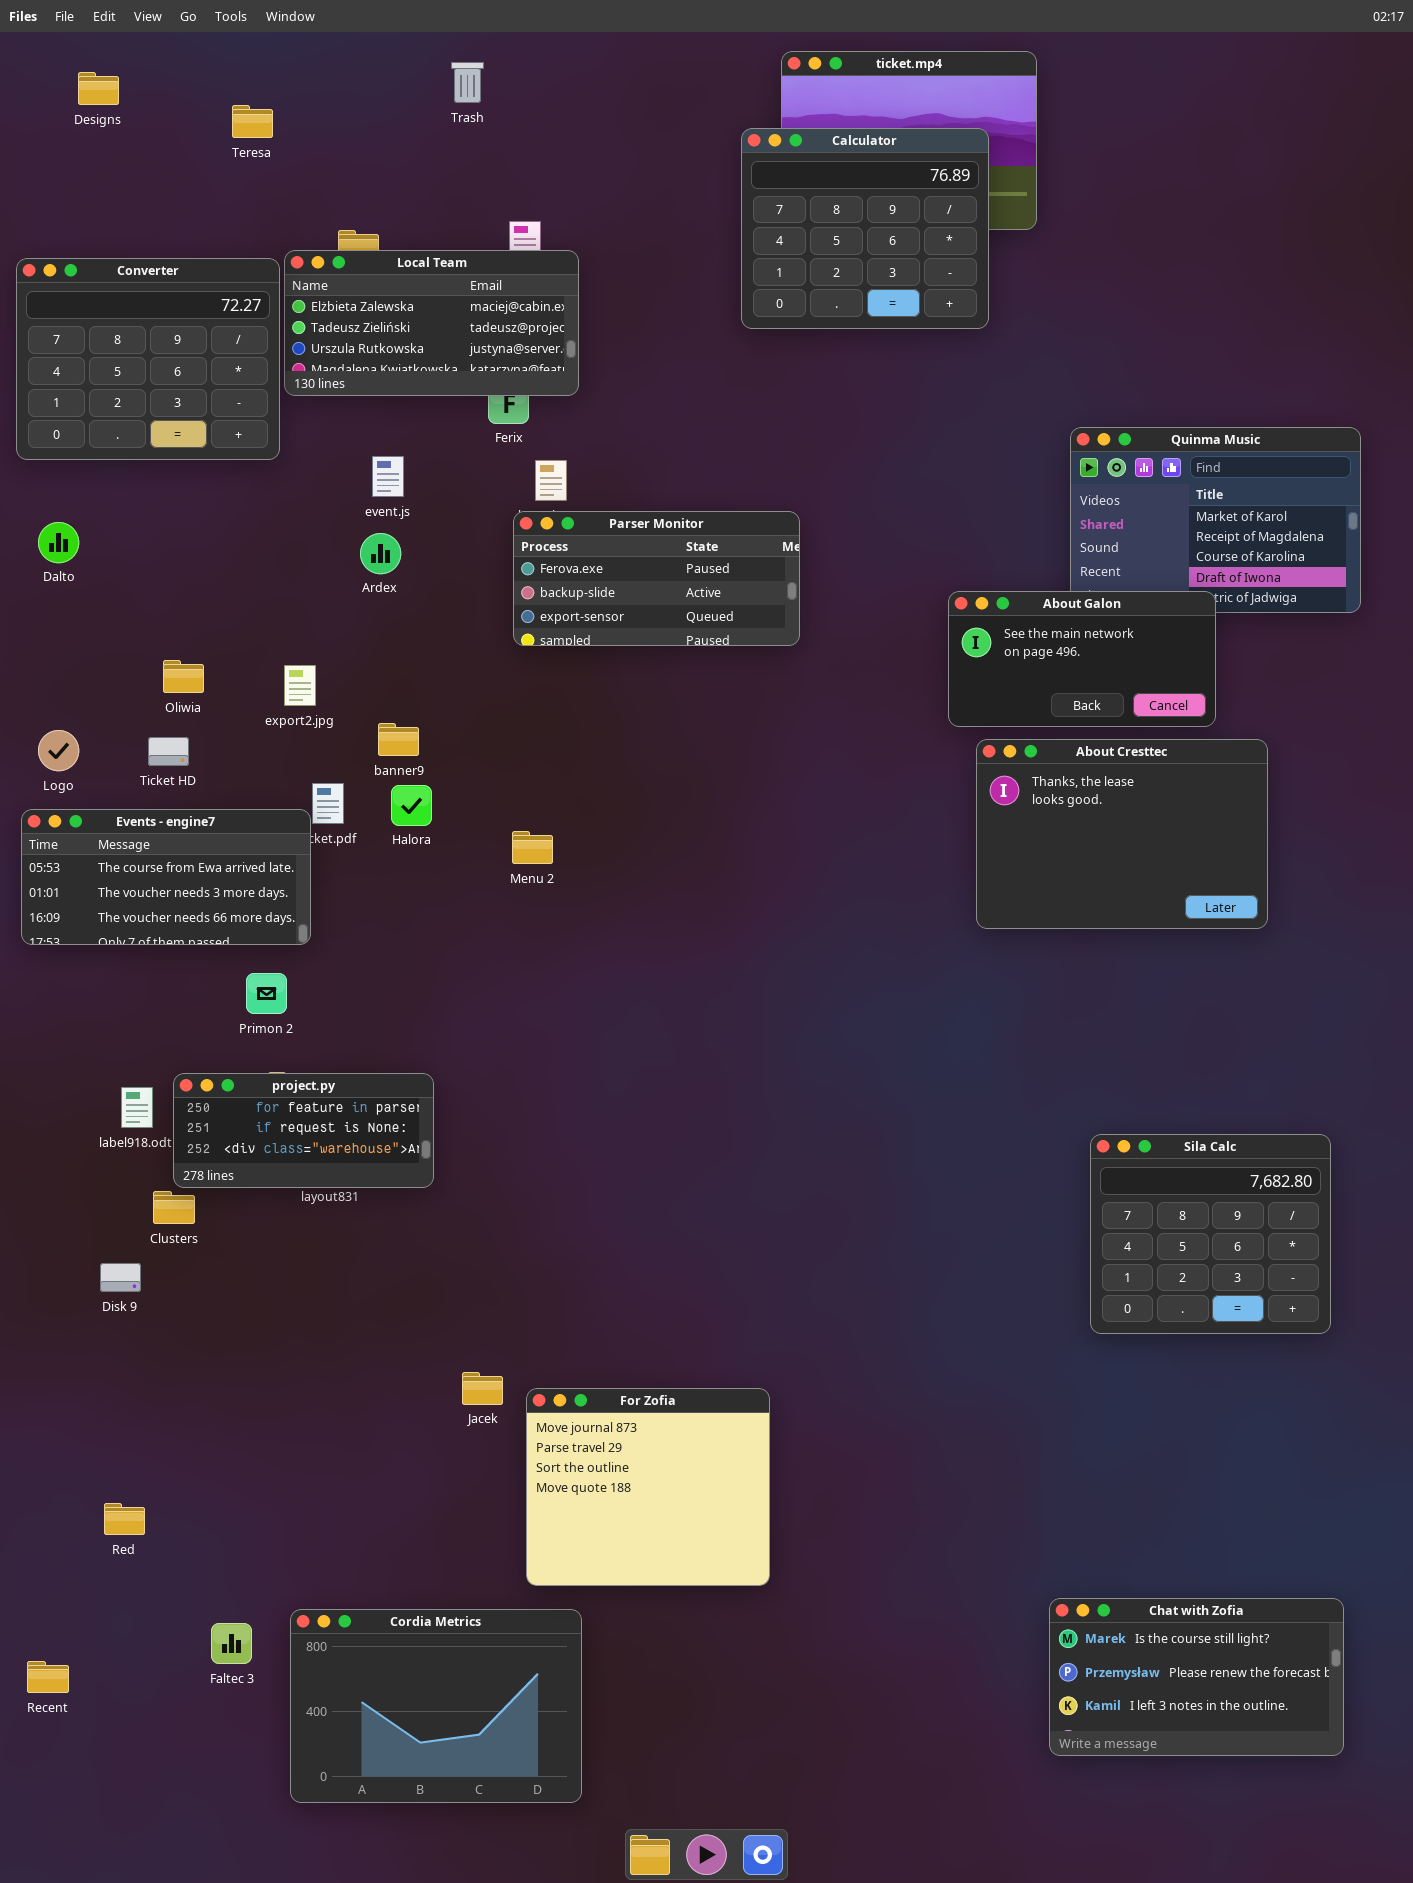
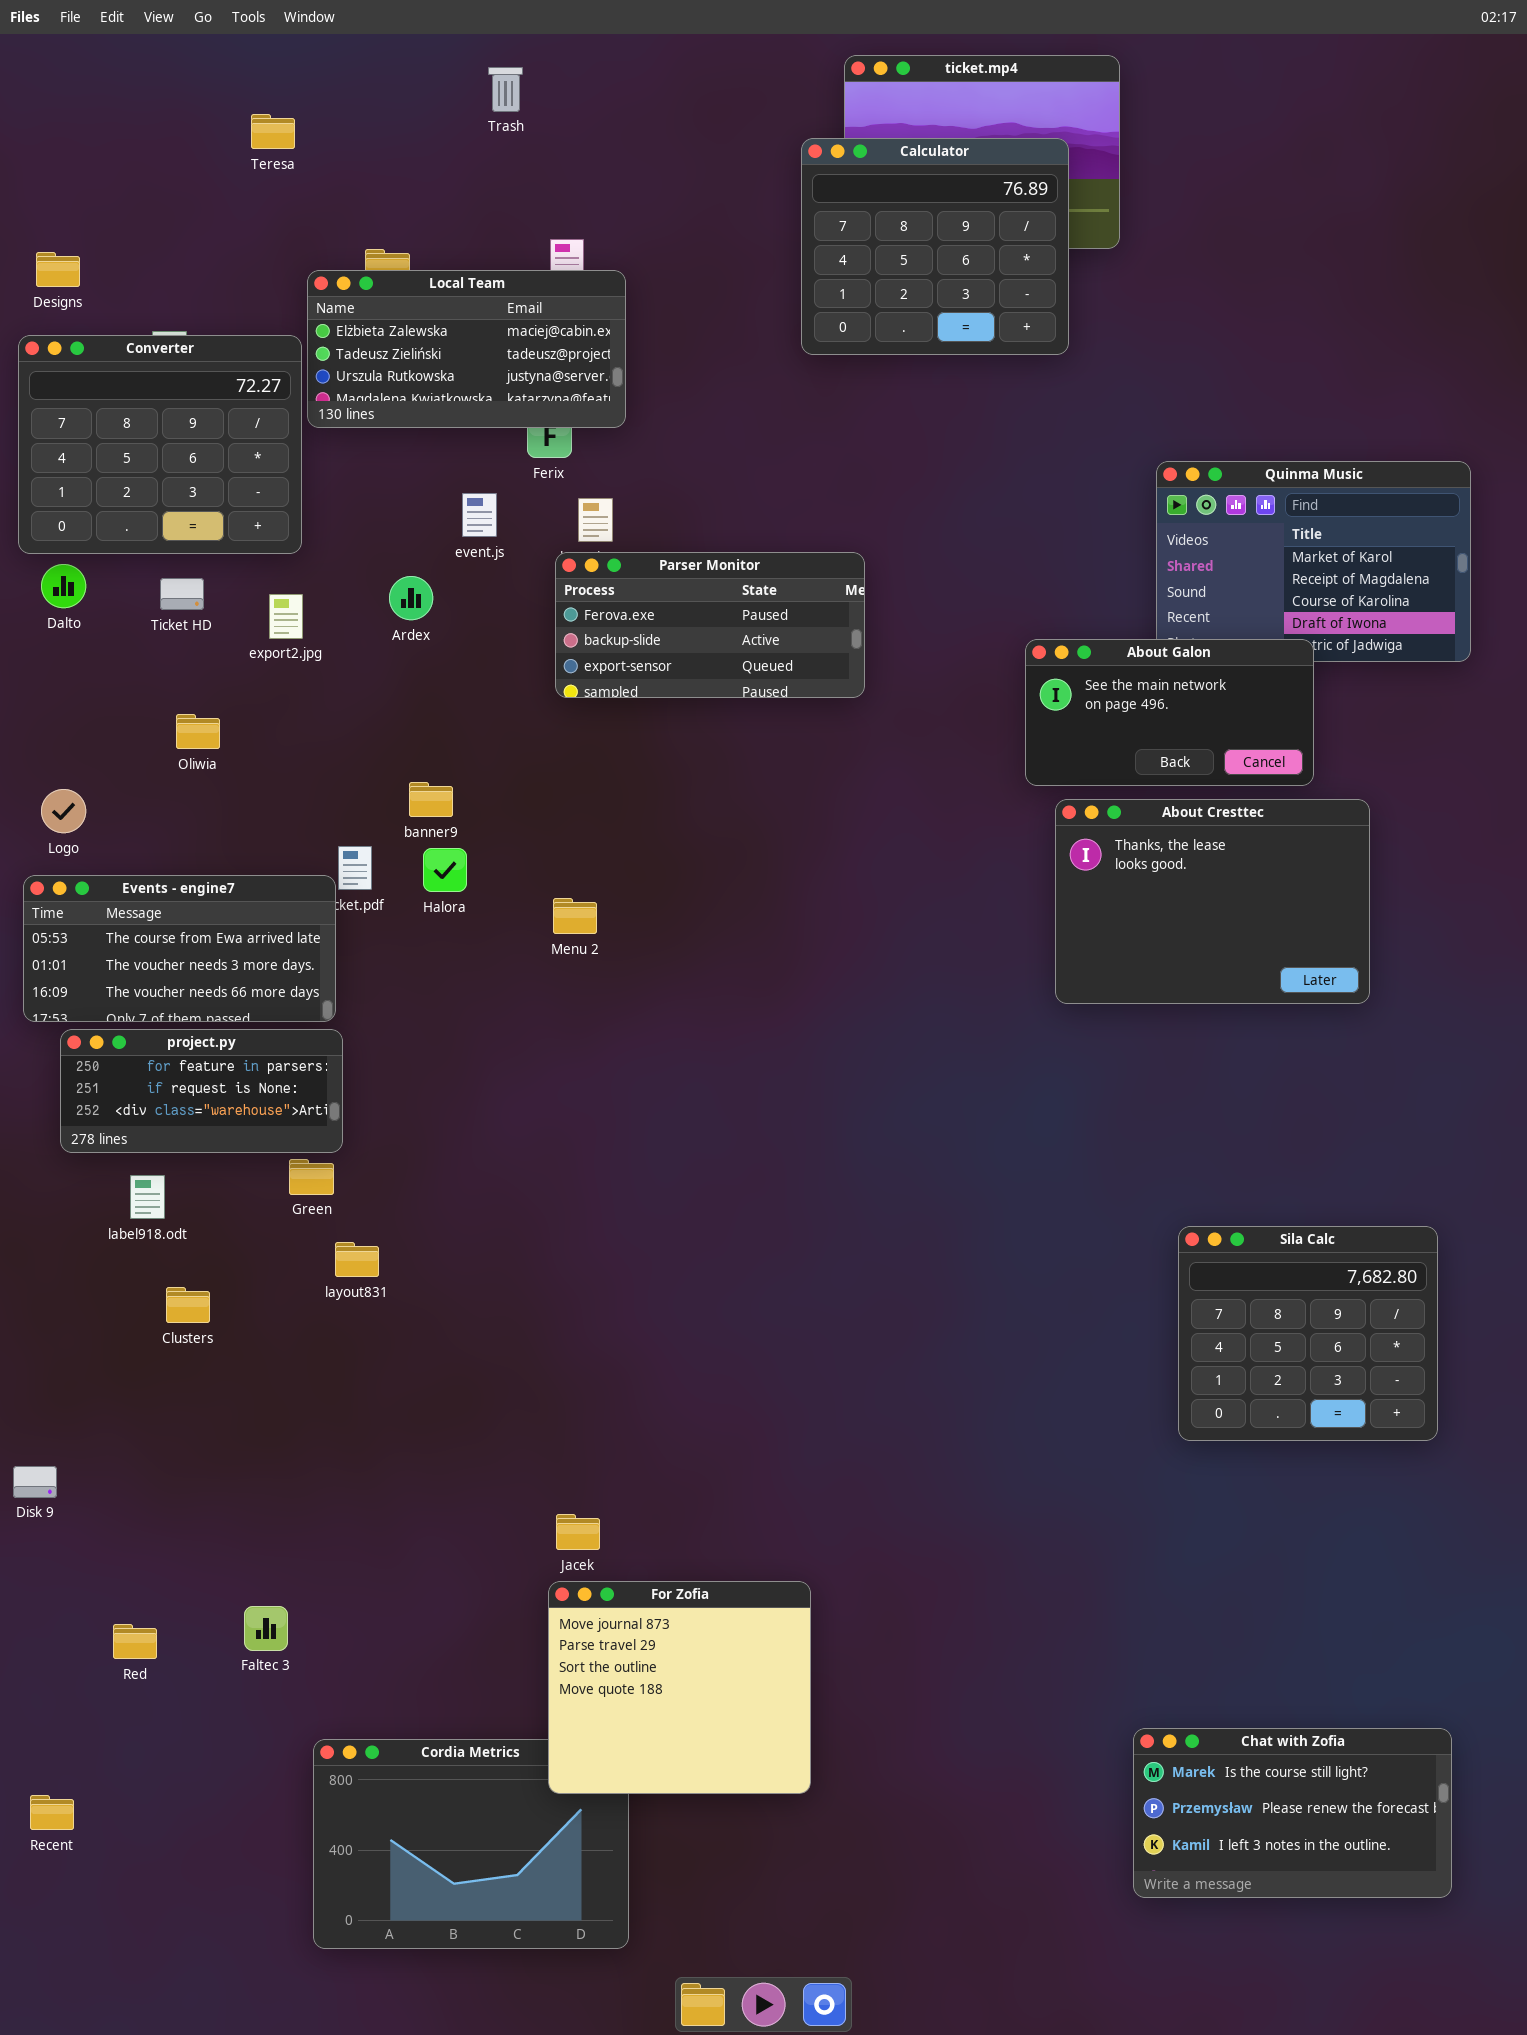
Designs: [78,72,119,105] -> [36,252,80,287], moved
Converter: [16,258,280,460] -> [18,335,302,554], moved
event.js: [372,456,404,497] -> [462,493,497,537], moved
export2.jpg: [284,665,316,706] -> [269,594,303,639], moved
Ticket HD: [148,737,189,766] -> [160,578,204,610], moved
project.py: [173,1073,434,1188] -> [60,1029,343,1153], moved
Disk 9: [100,1263,141,1292] -> [13,1466,57,1498], moved
Jacek: [462,1372,503,1405] -> [556,1514,600,1550], moved
For Zofia: [526,1388,770,1586] -> [548,1581,811,1794], moved
Faltec 3: [211,1623,252,1664] -> [244,1606,288,1651], moved

